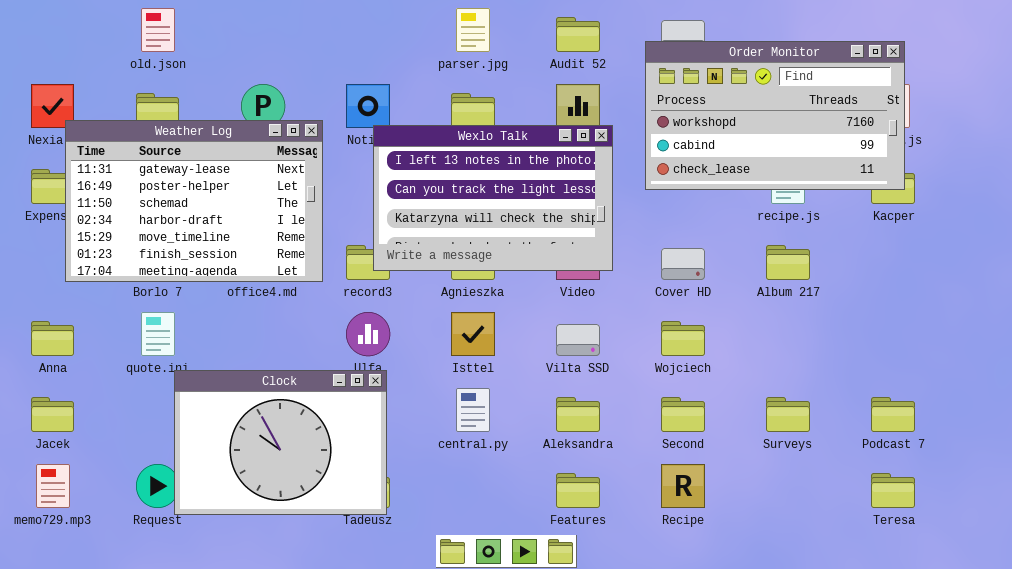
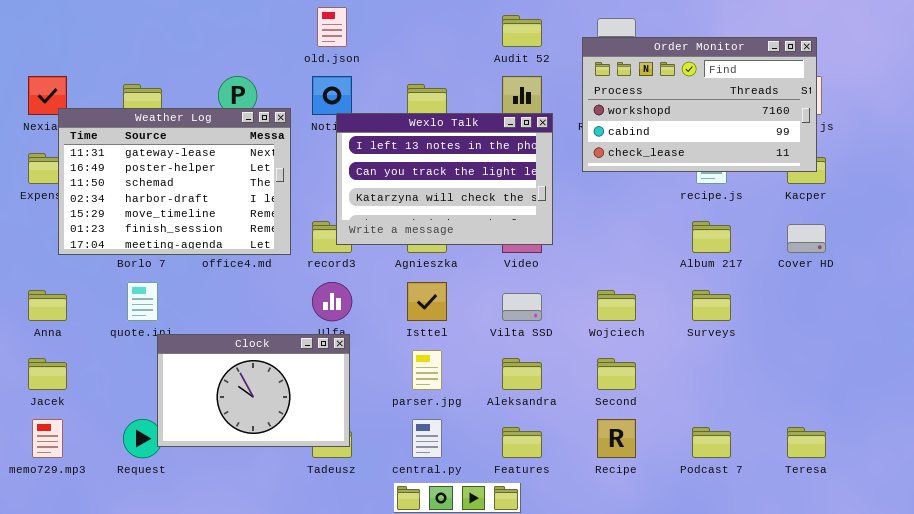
old.json: [141,8,175,52] -> [317,7,347,47], moved
parser.jpg: [456,8,490,52] -> [412,350,442,390], moved
Cover HD: [661,248,705,280] -> [787,224,826,253], moved
Clock: [174,370,387,515] -> [157,334,350,447], resized
central.py: [456,388,490,432] -> [412,419,442,458], moved
Surveys: [766,397,810,432] -> [692,290,731,321], moved
Podcast 7: [871,397,915,432] -> [692,427,731,458], moved

